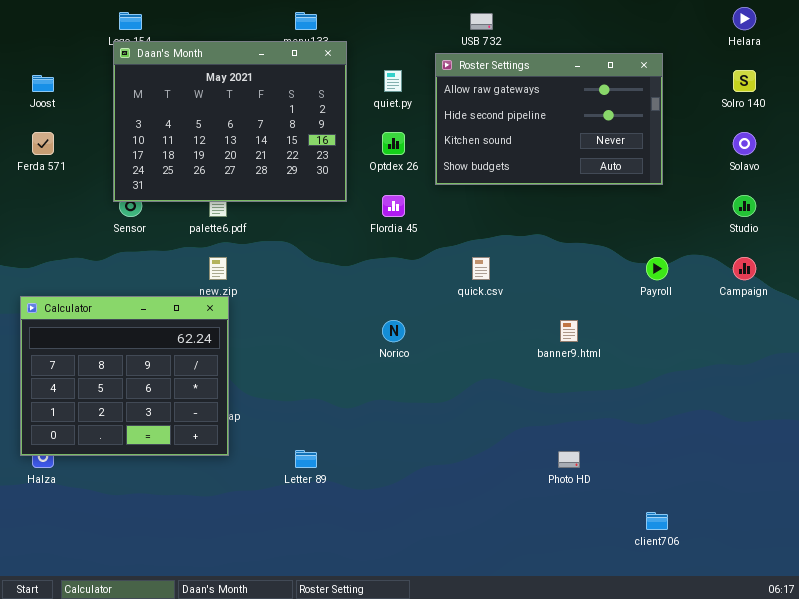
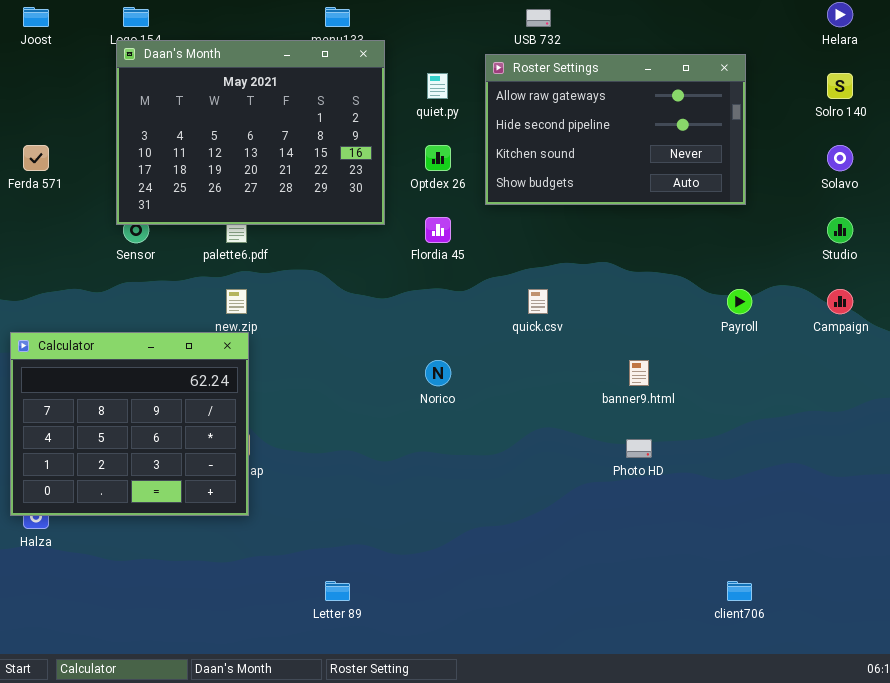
Joost: [32,75,54,92] -> [23,7,49,27], moved
Letter 89: [295,450,317,468] -> [325,581,350,601], moved
Photo HD: [558,451,580,468] -> [626,439,652,458], moved

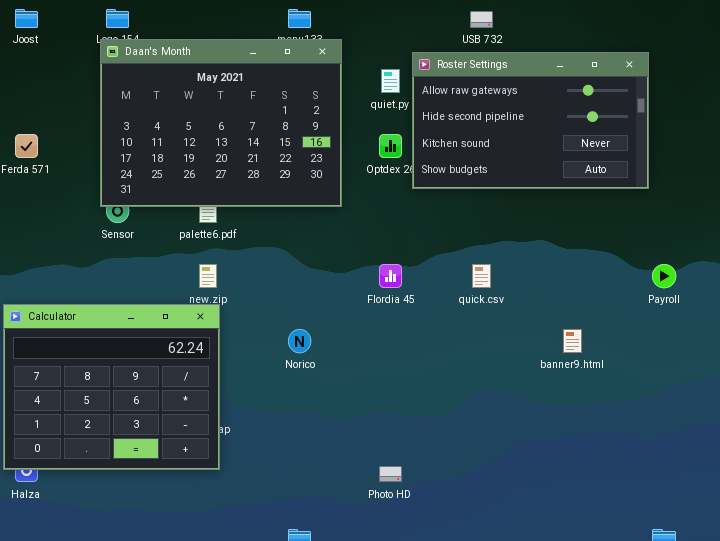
Roster Settings: [485,54,746,205] -> [412,52,649,189], moved
Flordia 45: [425,217,451,243] -> [379,264,402,288], moved
Norico: [425,360,451,386] -> [288,329,311,353], moved
Photo HD: [626,439,652,458] -> [379,466,402,482], moved

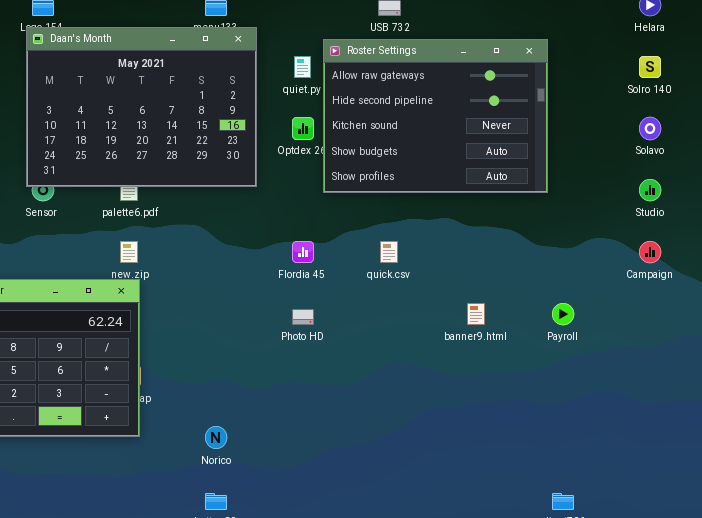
Roster Settings: [412,52,649,189] -> [323,39,548,193], resized
Payroll: [652,264,676,288] -> [552,303,574,325], moved
Norico: [288,329,311,353] -> [205,426,227,449], moved
Photo HD: [379,466,402,482] -> [292,309,314,325], moved

